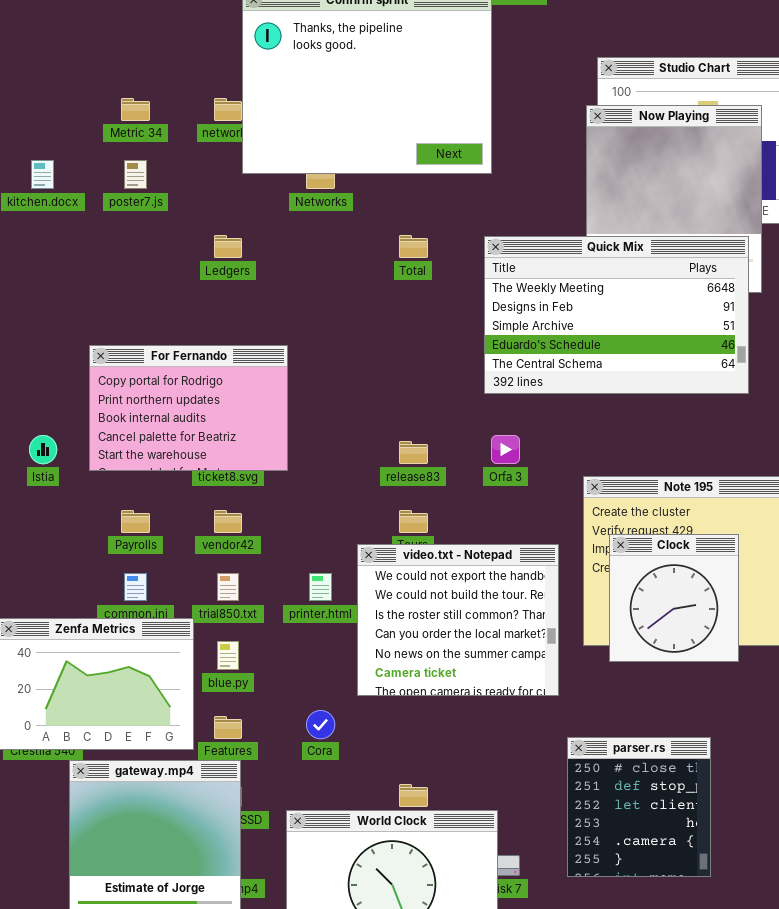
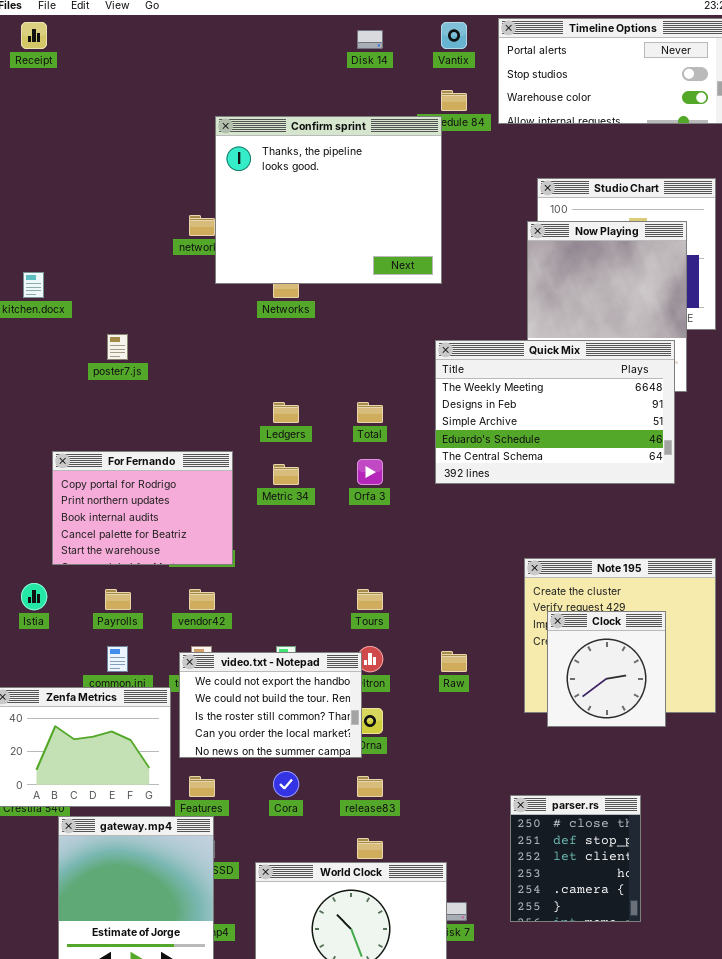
Metric 34: [121,98,150,121] -> [273,464,299,485], moved
poster7.js: [124,160,147,189] -> [107,334,128,360], moved
Ledgers: [214,235,242,258] -> [273,402,299,423], moved
Total: [399,235,428,258] -> [357,402,383,423], moved
For Fernando: [89,345,288,471] -> [52,451,233,565], moved
Istia: [29,435,57,464] -> [21,583,47,610], moved
Orfa 3: [491,435,520,464] -> [357,459,383,485], moved
release83: [399,441,428,464] -> [357,776,383,797], moved
video.txt - Notepad: [357,544,559,696] -> [179,652,362,758], moved, resized

